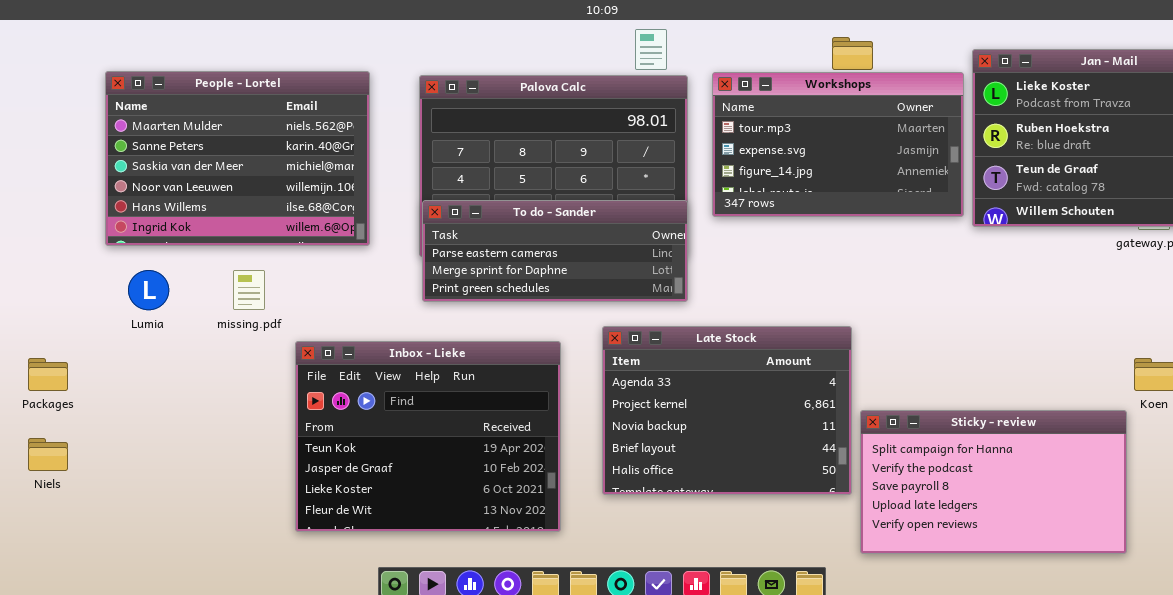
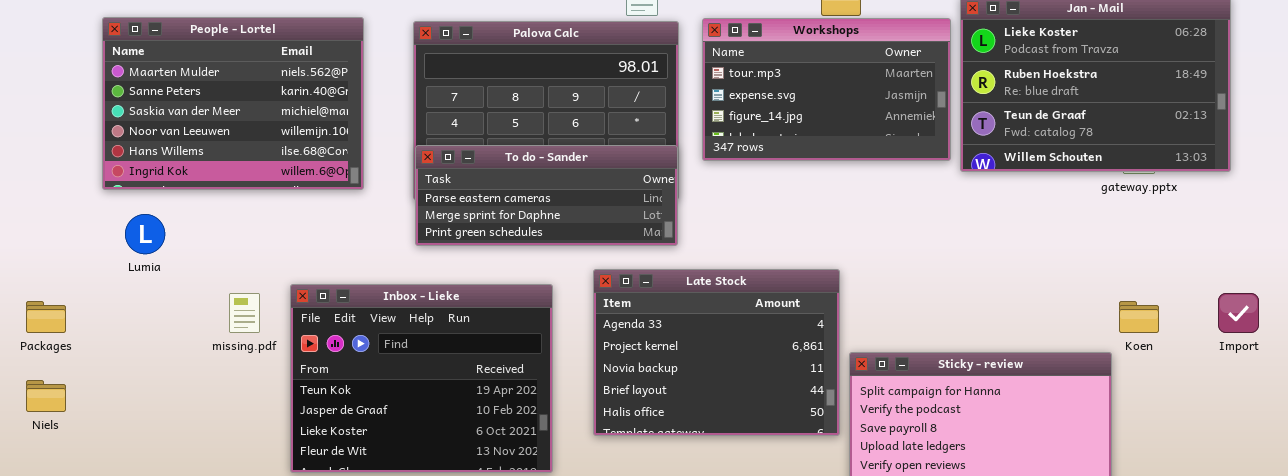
missing.pdf: [233,270,265,310] -> [229,293,260,333], moved

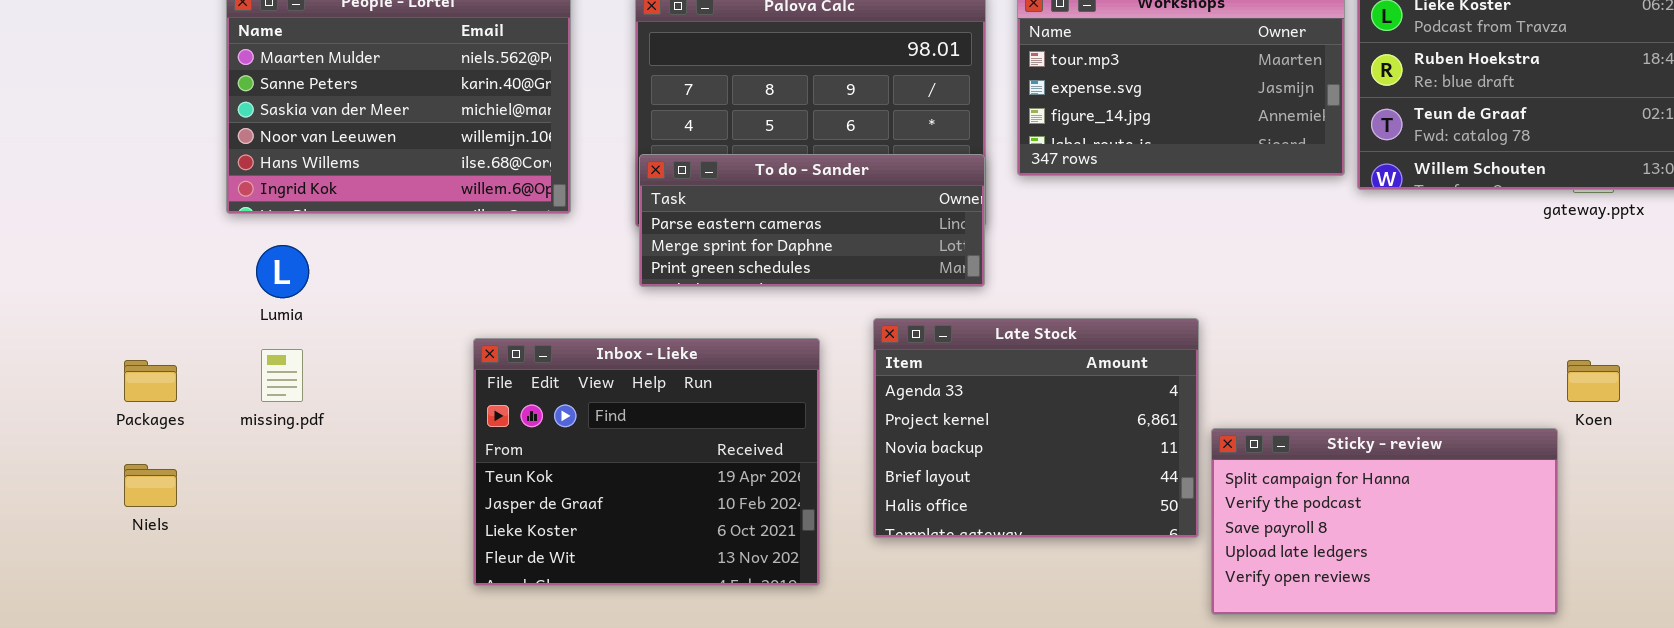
missing.pdf: [229,293,260,333] -> [261,349,303,402], moved

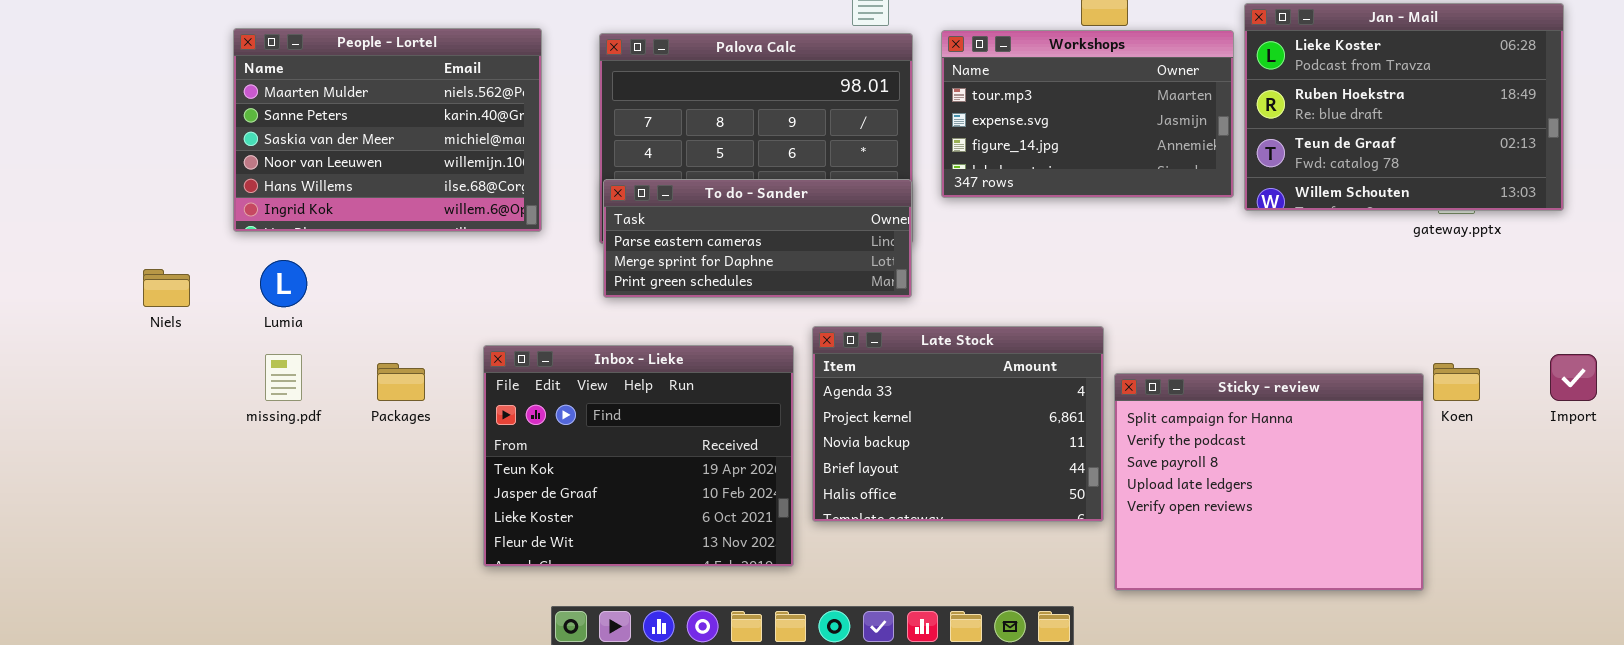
Inbox - Lieke: [473,338,820,586] -> [483,345,794,567], moved
Packages: [124,360,177,402] -> [377,363,425,401], moved
Sticky - review: [1211,428,1558,615] -> [1114,373,1424,591], resized
Niels: [124,464,177,507] -> [143,269,190,307], moved

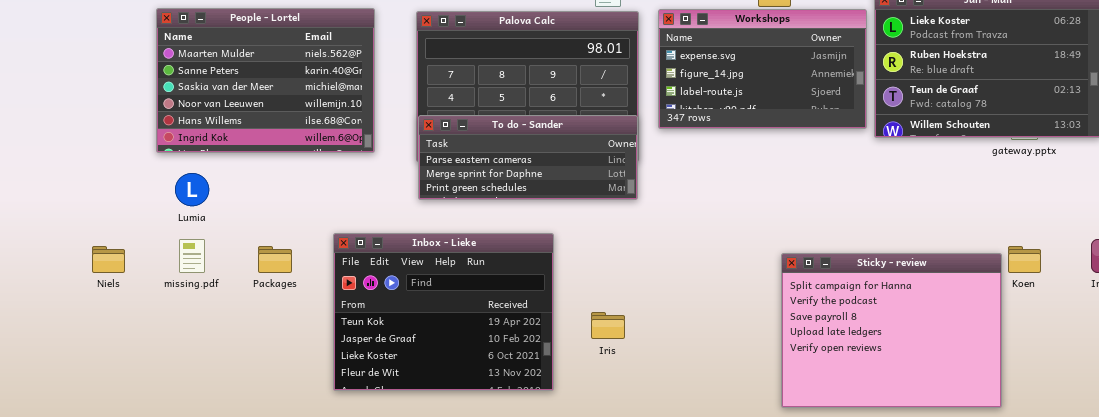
Workshops: [941,30,1234,198] -> [658,9,867,129], scrolled down 1 row
Niels: [143,269,190,307] -> [92,246,125,273], moved
Late Stock: [812,326,1104,522] -> none, closed

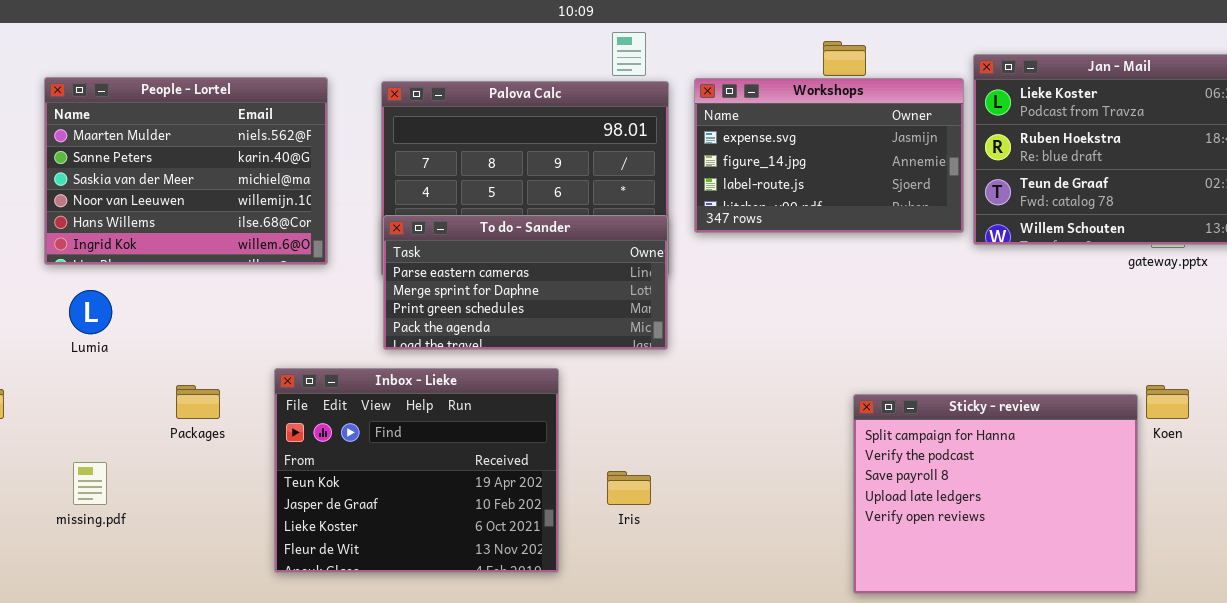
To do - Sander: [418,115,638,200] -> [383,215,668,350], resized
missing.pdf: [179,239,205,273] -> [73,462,107,505], moved

